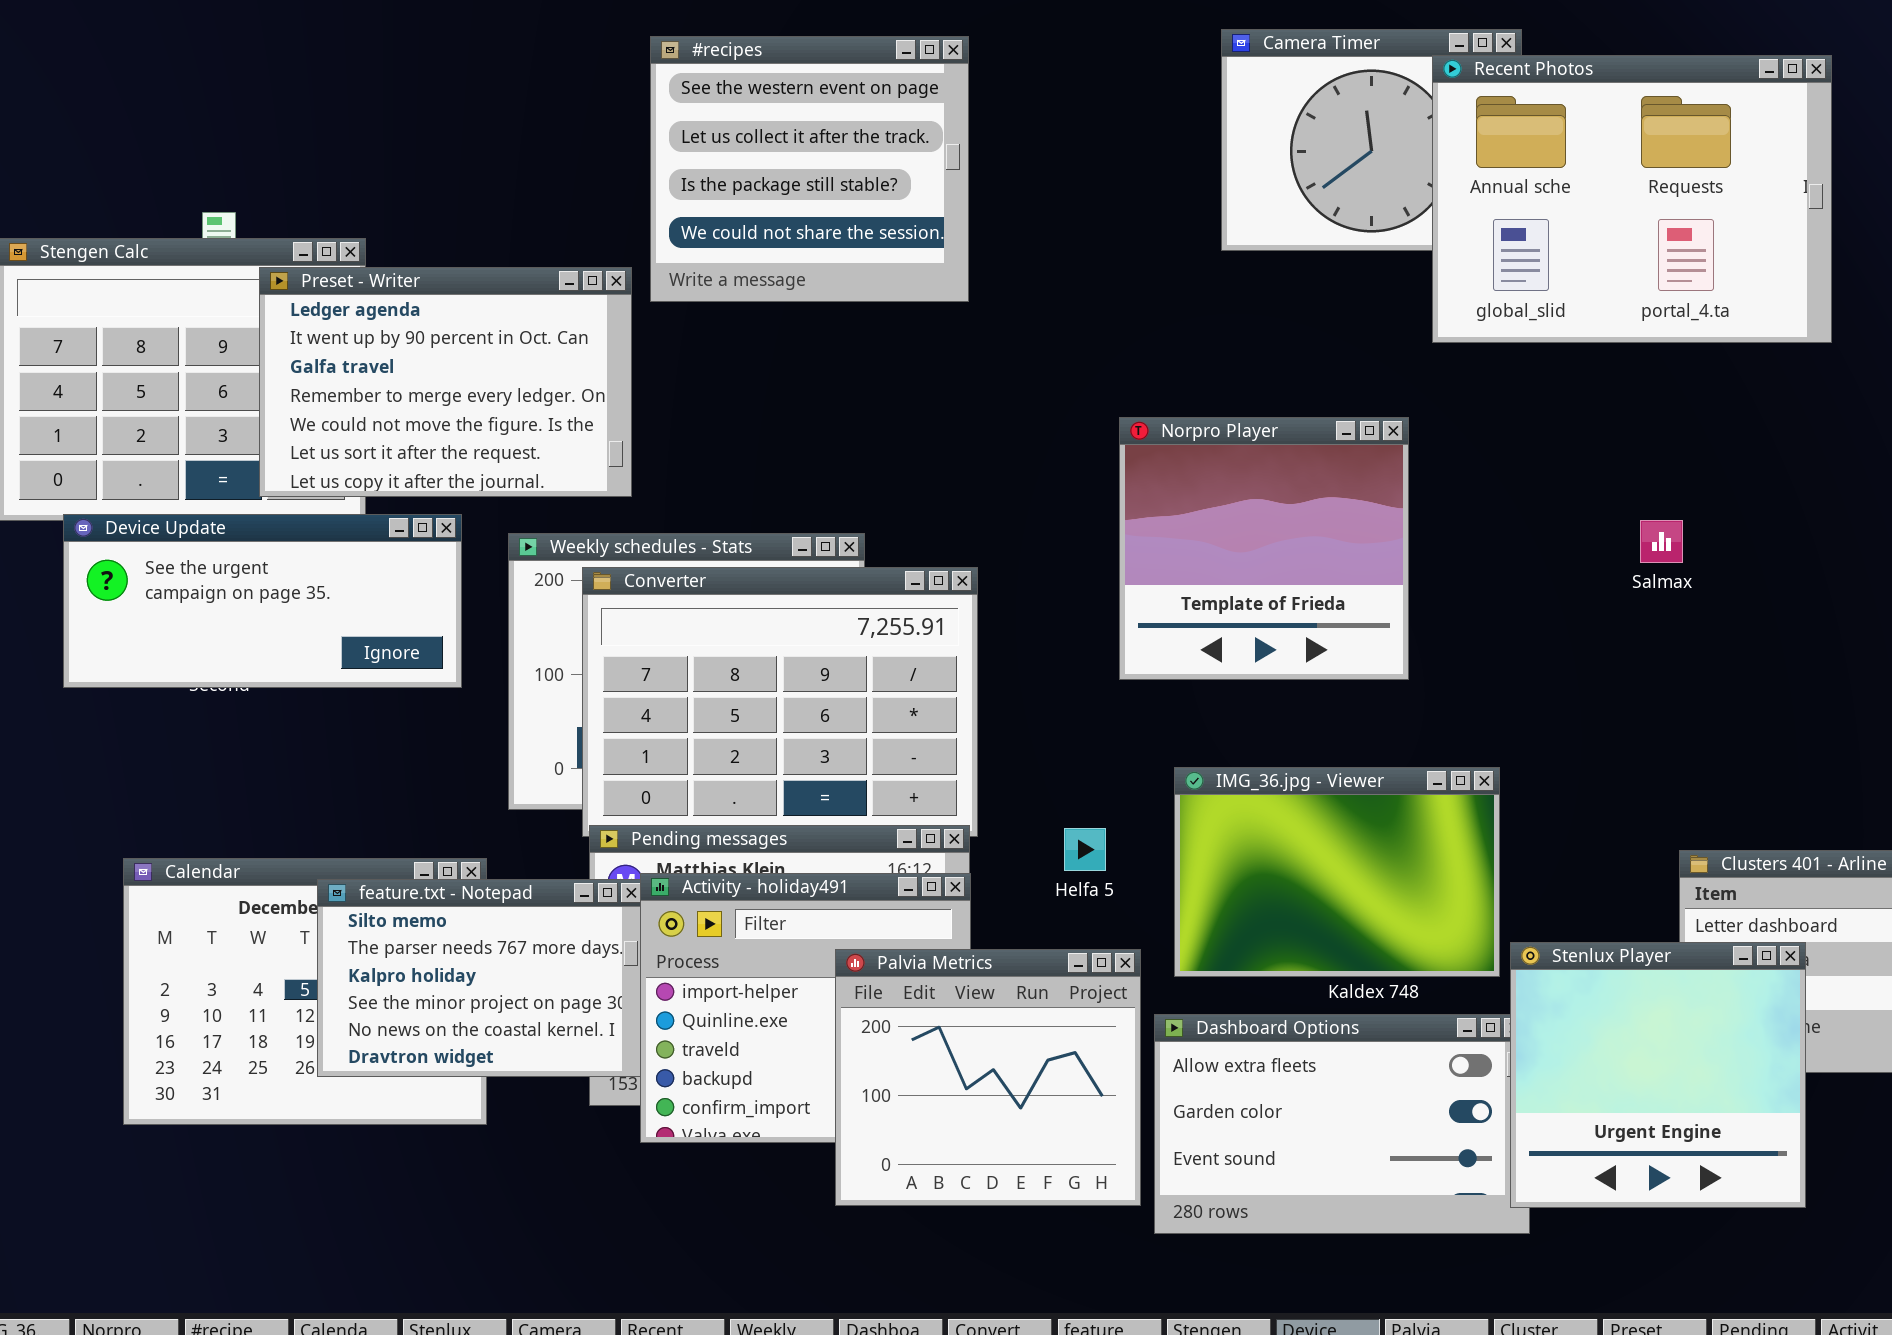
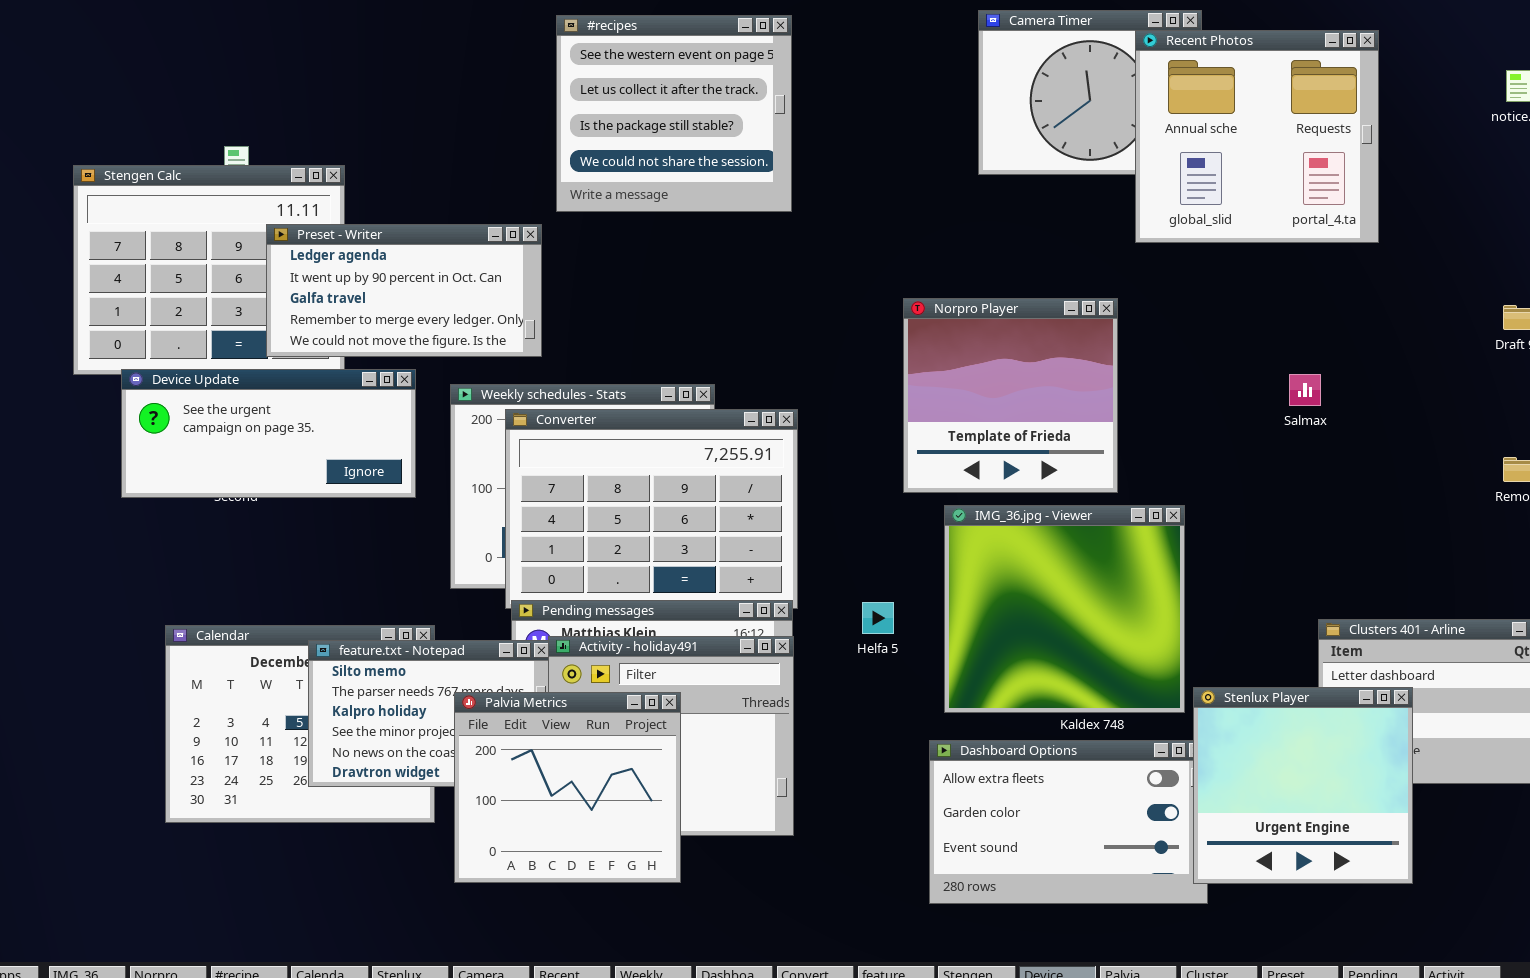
Recent Photos: [1432,55,1832,343] -> [1135,30,1379,243], resized
Preset - Writer: [259,267,632,497] -> [266,224,542,357], resized
IMG_36.jpg - Viewer: [1174,767,1500,977] -> [944,505,1185,713], resized
Palvia Metrics: [835,949,1141,1206] -> [454,692,681,883], moved

